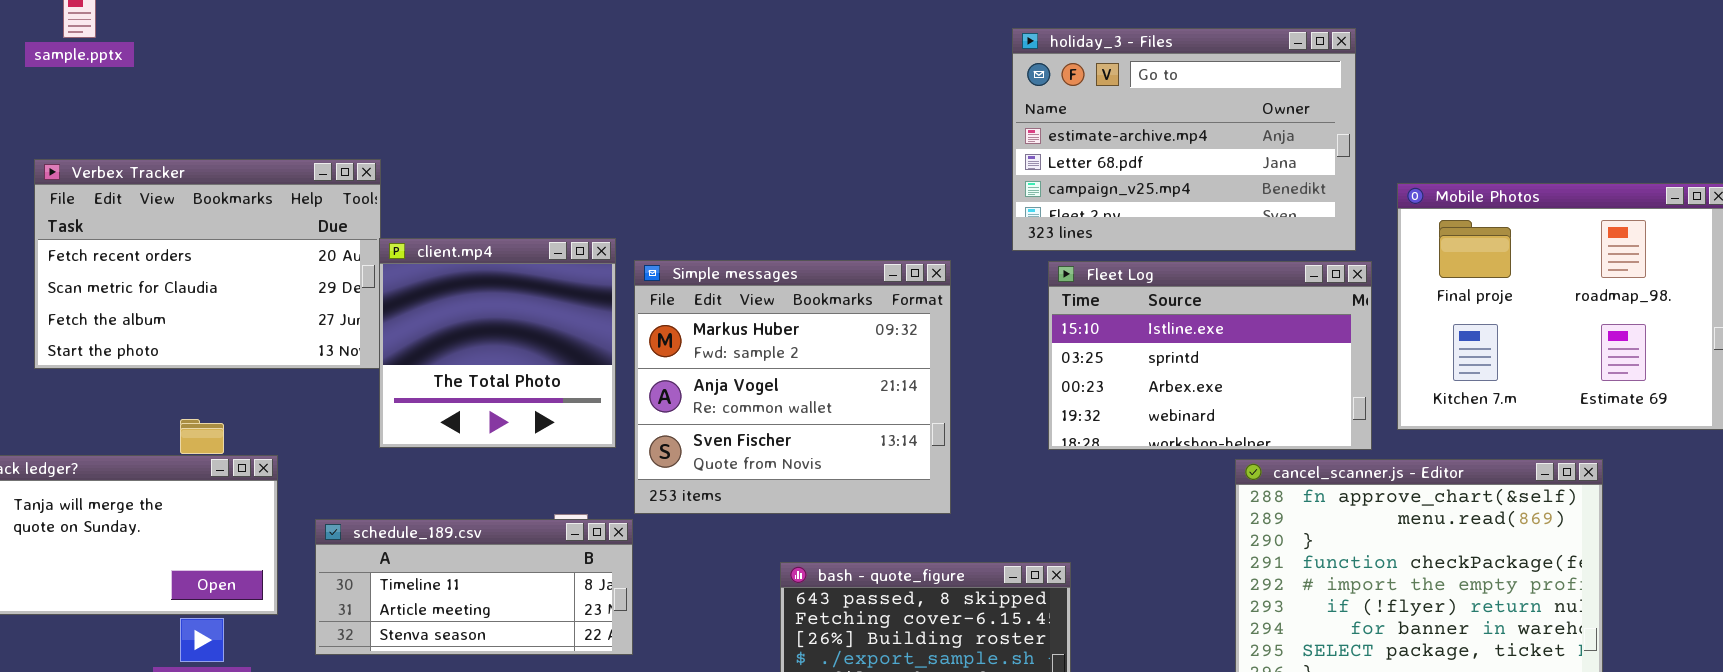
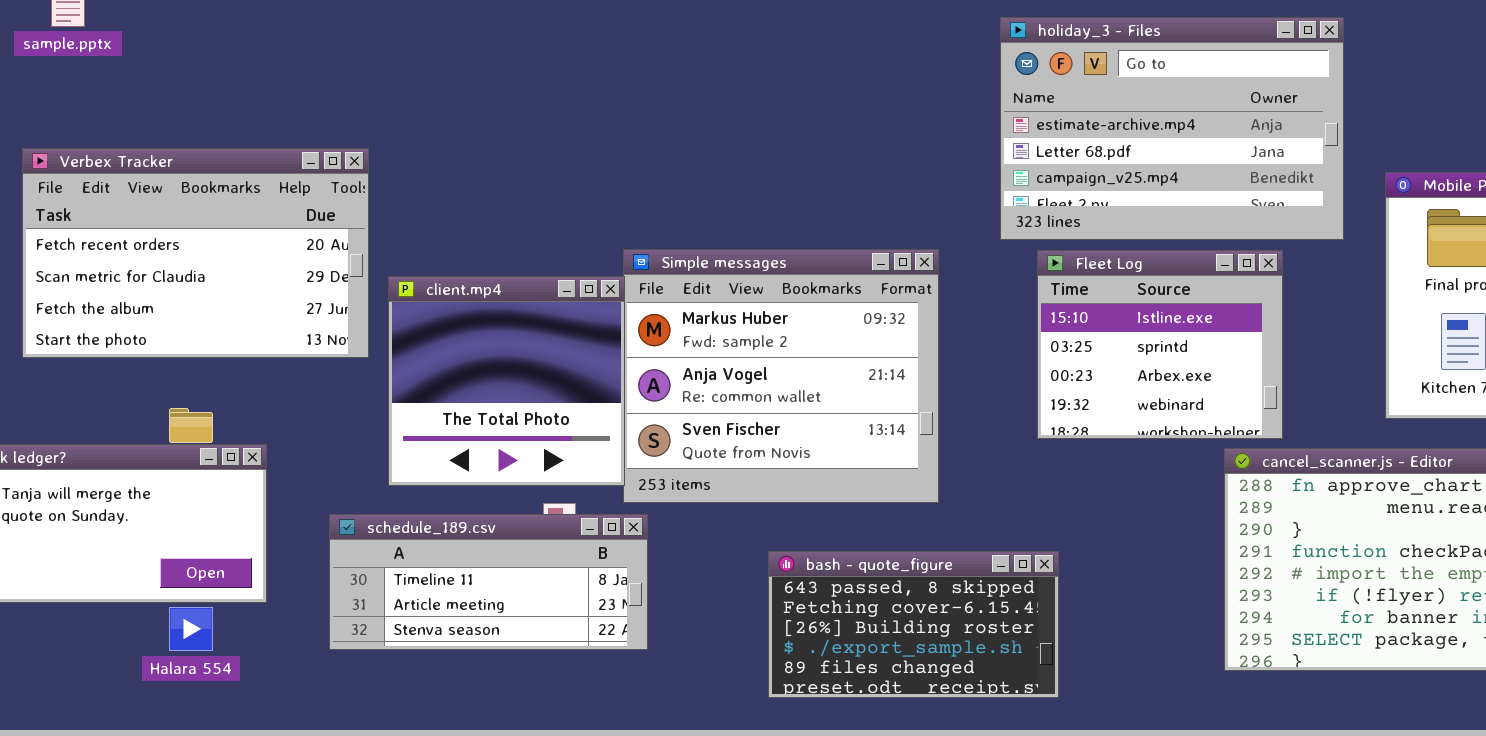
client.mp4: [379,238,616,448] -> [388,276,625,486], moved
Fleet Log: [1048,261,1372,450] -> [1037,250,1283,439], resized
schedule_189.csv: [315,519,633,655] -> [329,514,648,650], moved

